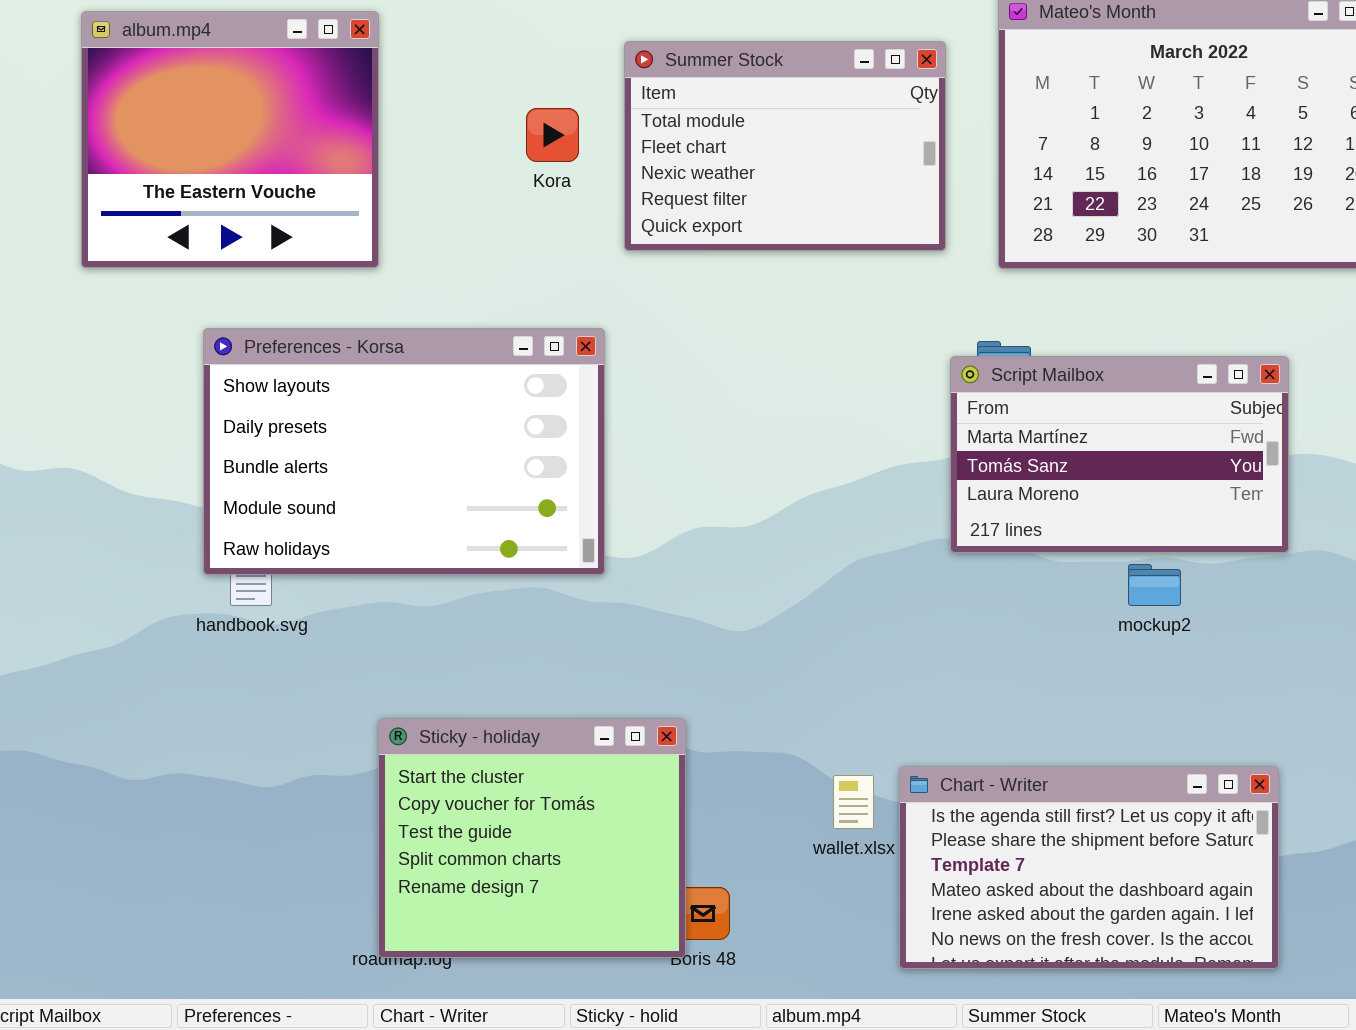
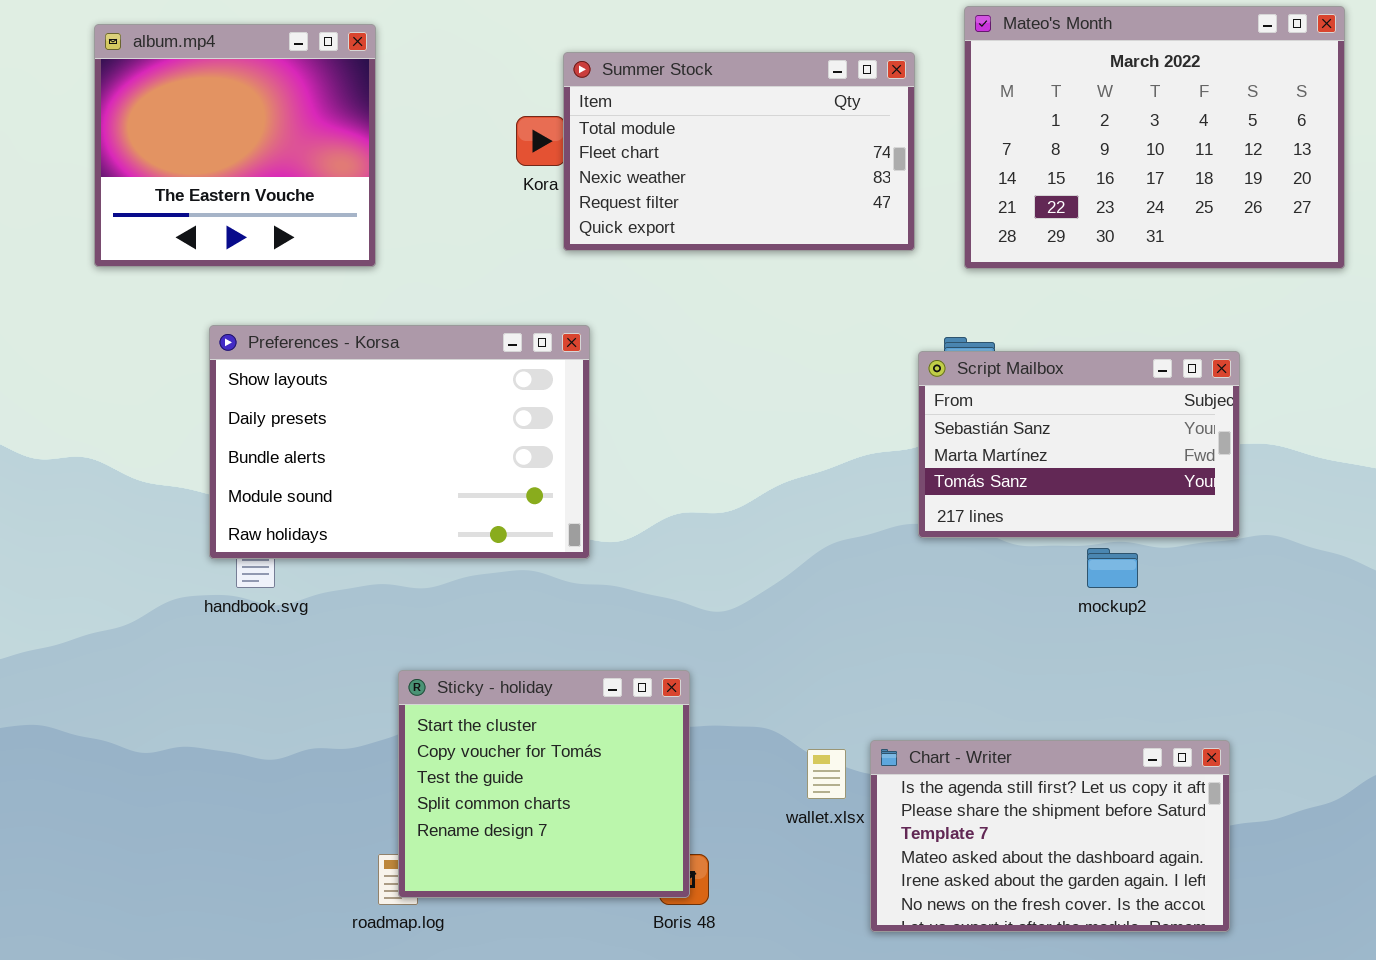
Summer Stock: [624,41,946,251] -> [563,52,915,251], resized
Script Mailbox: [950,356,1289,553] -> [918,351,1240,538], scrolled up 1 row
Sticky - holiday: [378,718,686,958] -> [398,670,690,898], moved

